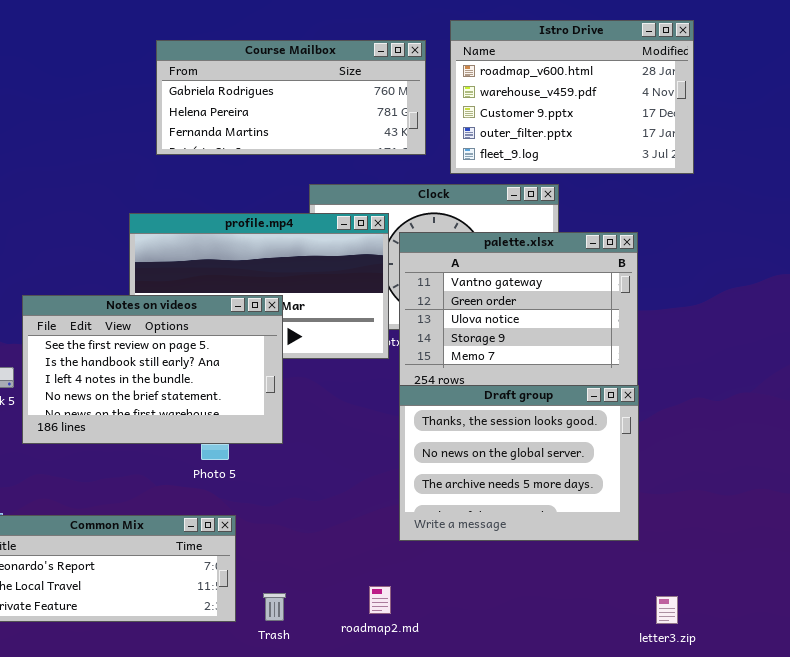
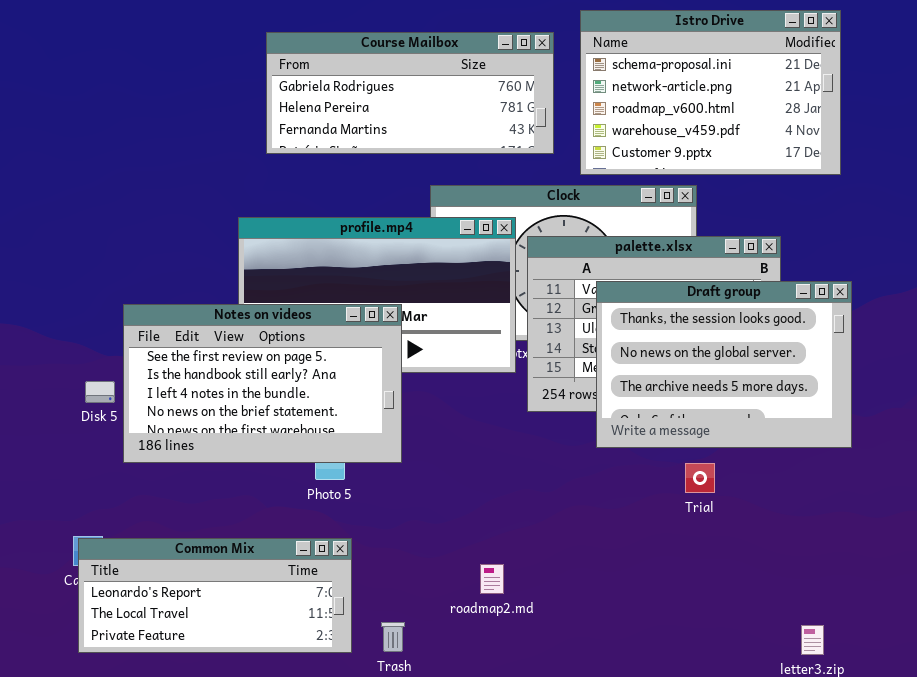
Istro Drive: [450,20,694,174] -> [580,10,841,175], scrolled up 2 rows
Draft group: [399,385,639,541] -> [596,281,852,448], moved
roadmap2.md: [369,586,391,614] -> [480,564,504,594], moved

